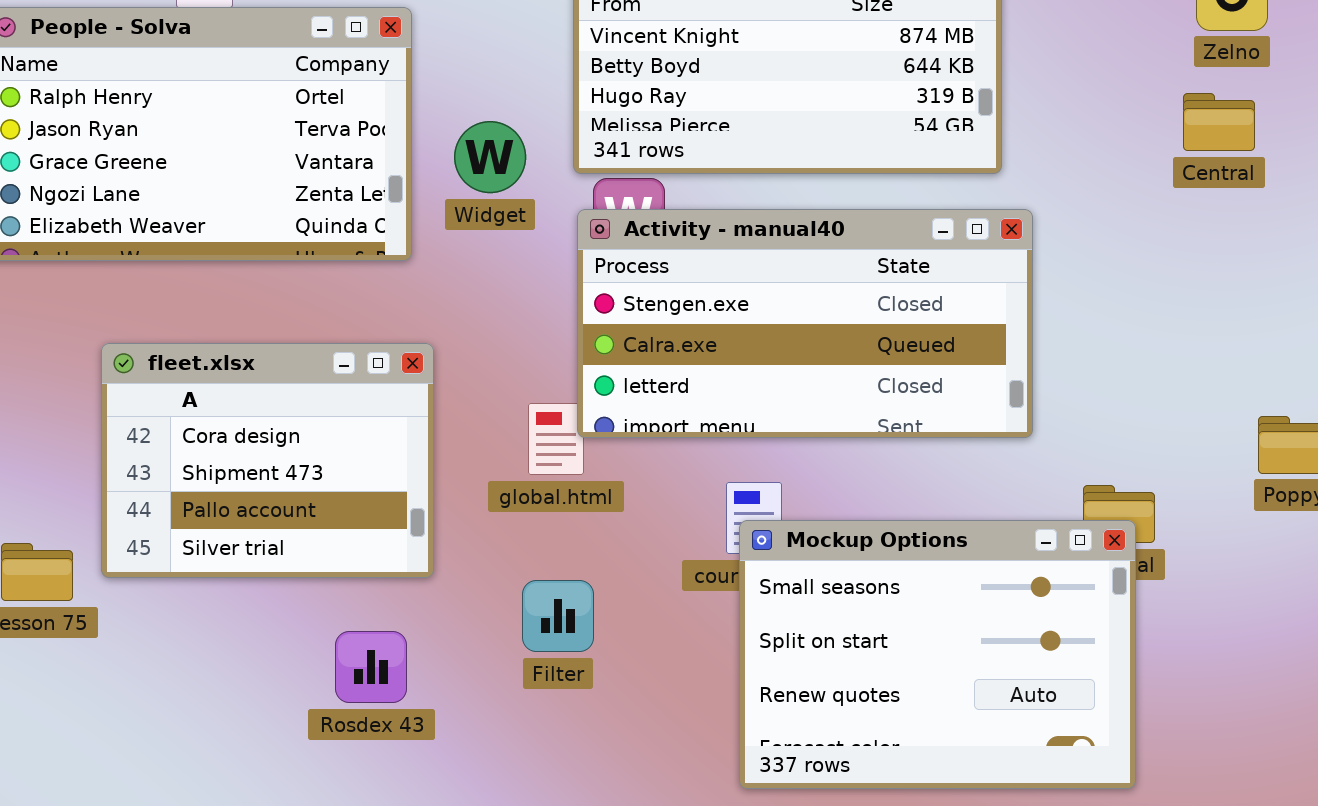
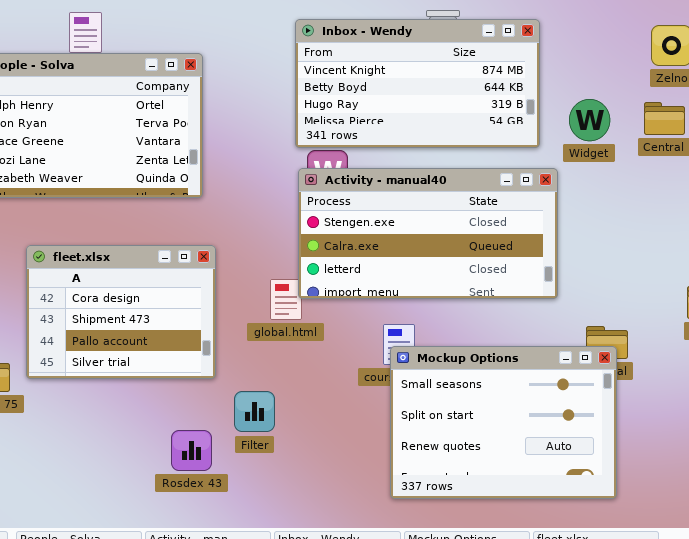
Widget: [454,121,526,193] -> [569,99,610,141], moved
Filter: [522,580,594,652] -> [234,391,275,432], moved
Rosdex 43: [335,631,407,703] -> [171,430,212,471], moved

